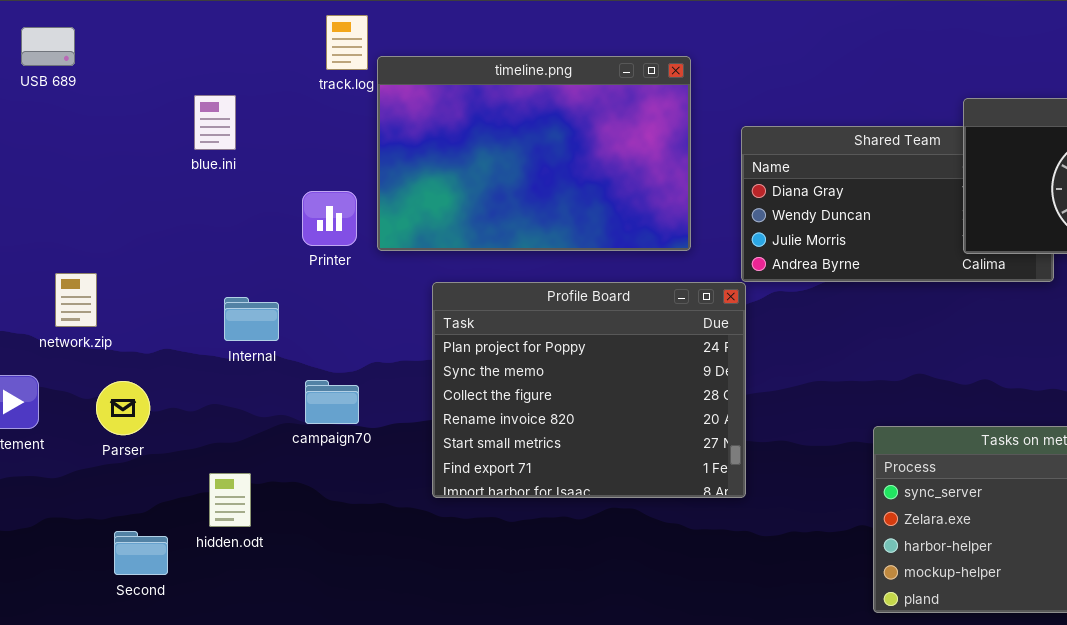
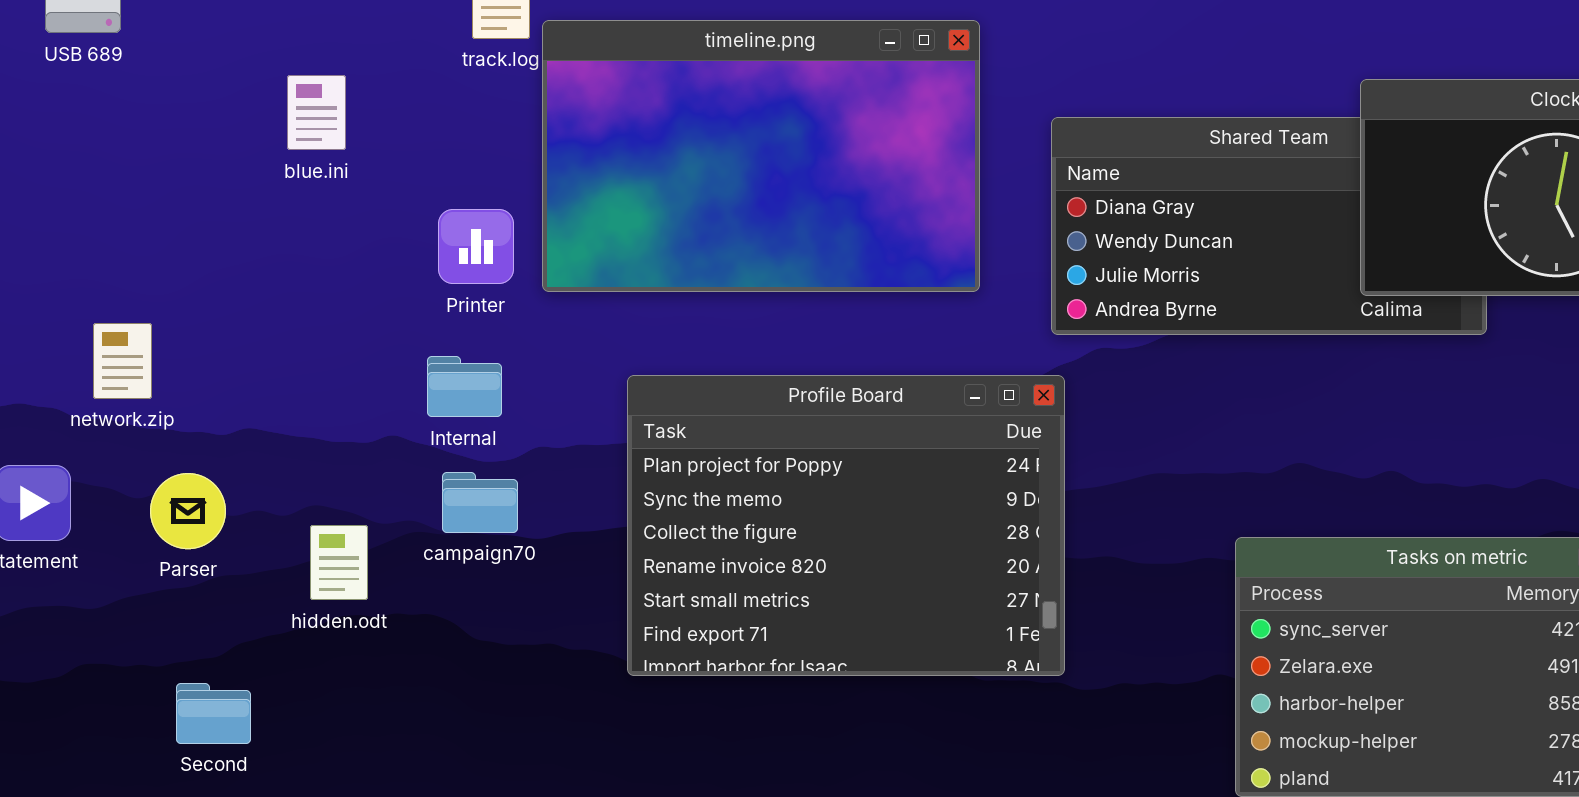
Profile Board: [432,282,746,498] -> [627,375,1065,676], moved
Internal: [224,297,279,341] -> [427,356,502,417], moved
hidden.odt: [209,473,251,527] -> [310,525,368,600], moved

